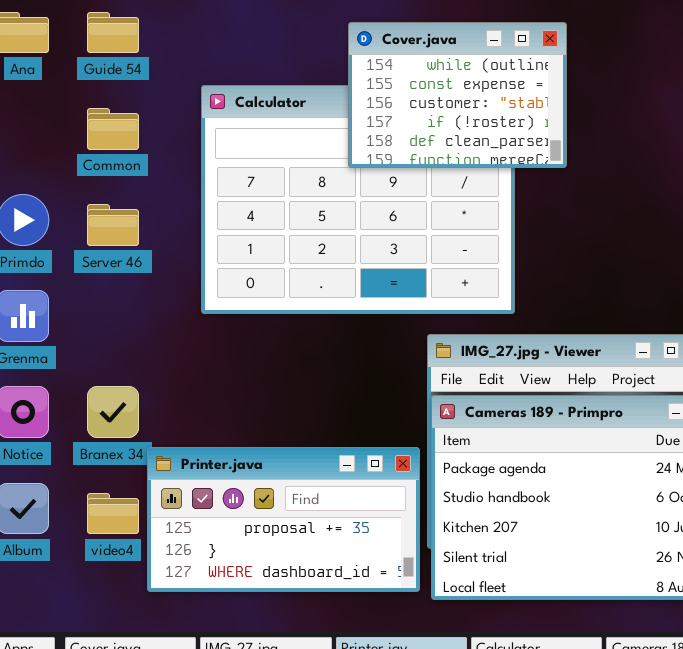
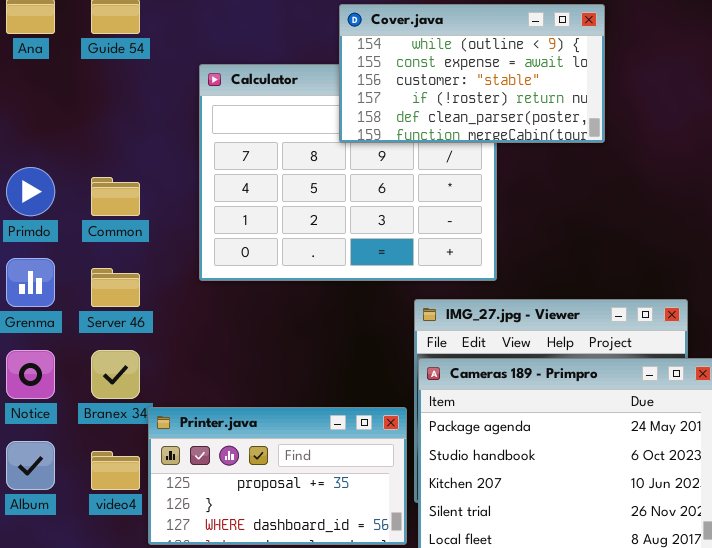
Cover.java: [348,22,567,168] -> [339,4,605,143], resized
Common: [87,108,139,150] -> [91,177,140,216], moved
Server 46: [87,204,139,246] -> [91,268,140,307], moved

